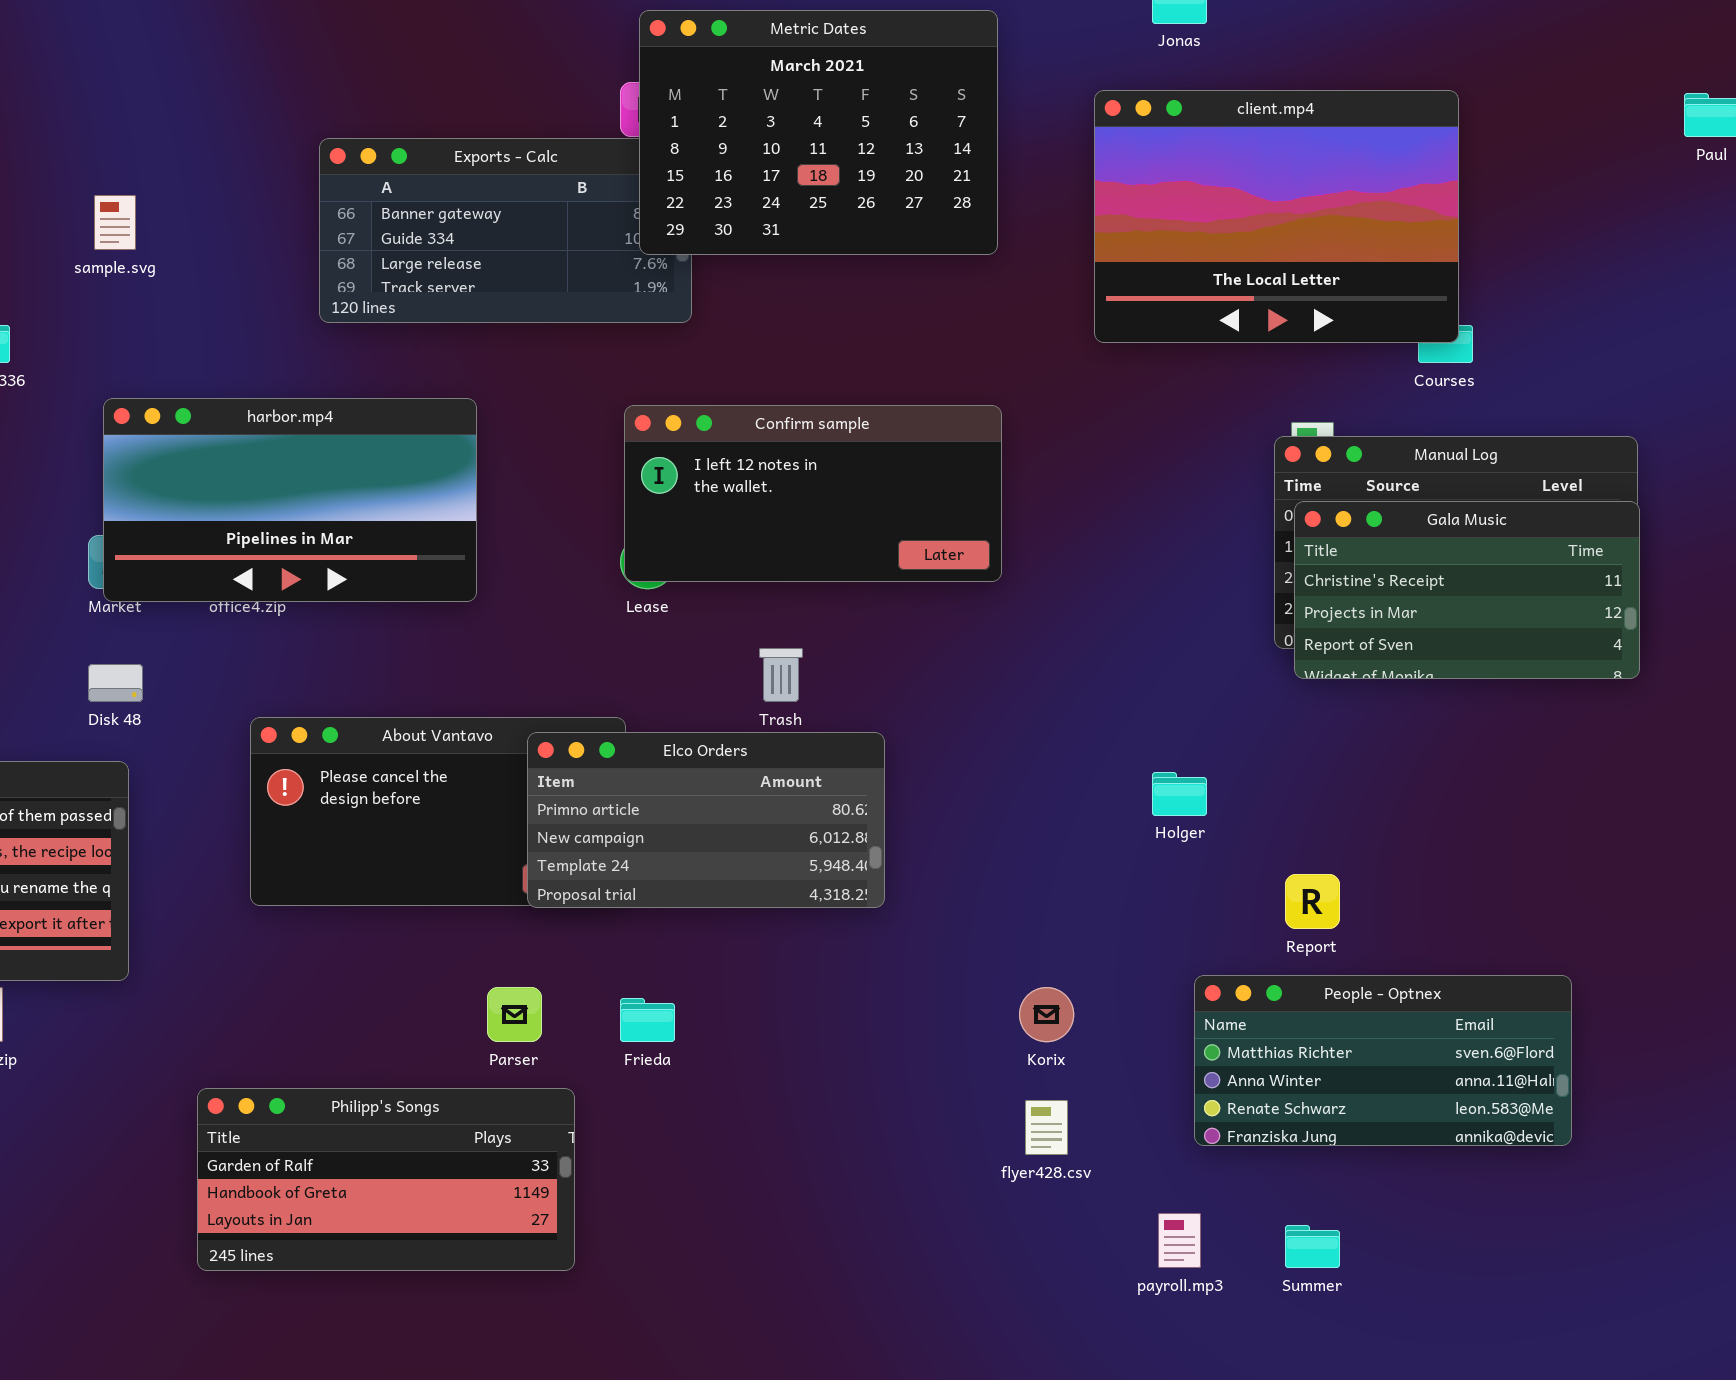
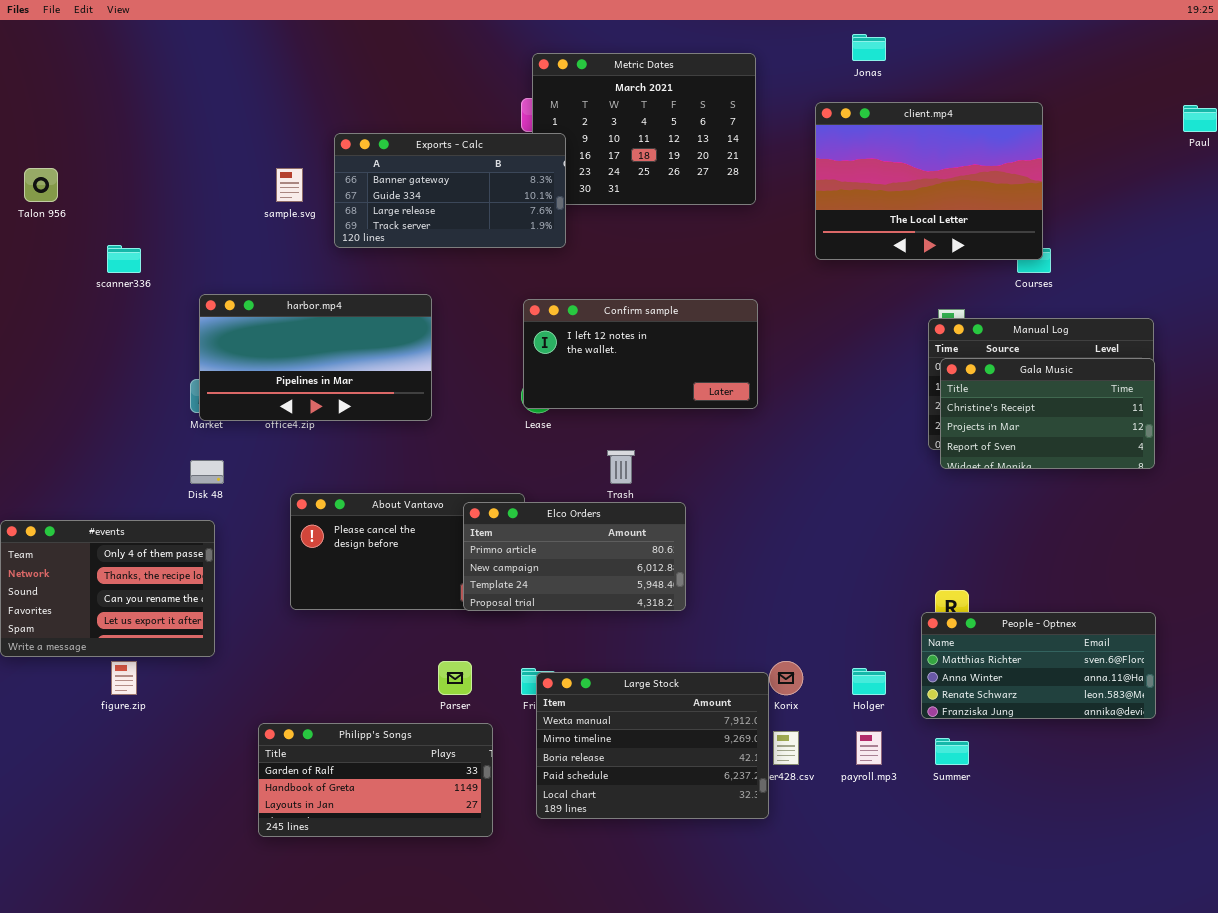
Exports - Calc: [319,138,692,323] -> [334,133,566,248], raised
sample.svg: [94,195,136,250] -> [276,168,303,202], moved
Holger: [1152,772,1207,816] -> [852,668,886,695], moved
People - Optnex: [1194,975,1572,1146] -> [921,612,1156,719], moved
Large Stock: none -> [536,672,769,819], opened
payroll.mp3: [1158,1213,1201,1268] -> [856,731,882,765], moved
Summer: [1285,1225,1340,1268] -> [935,738,969,765], moved

